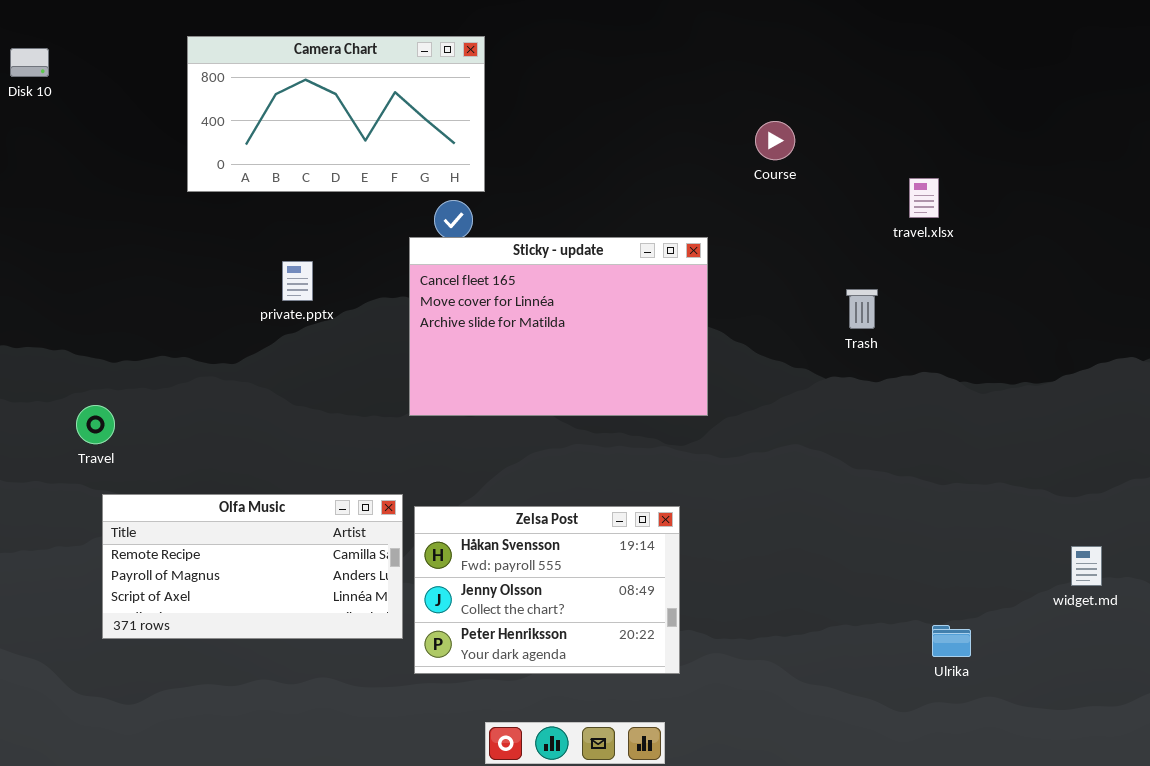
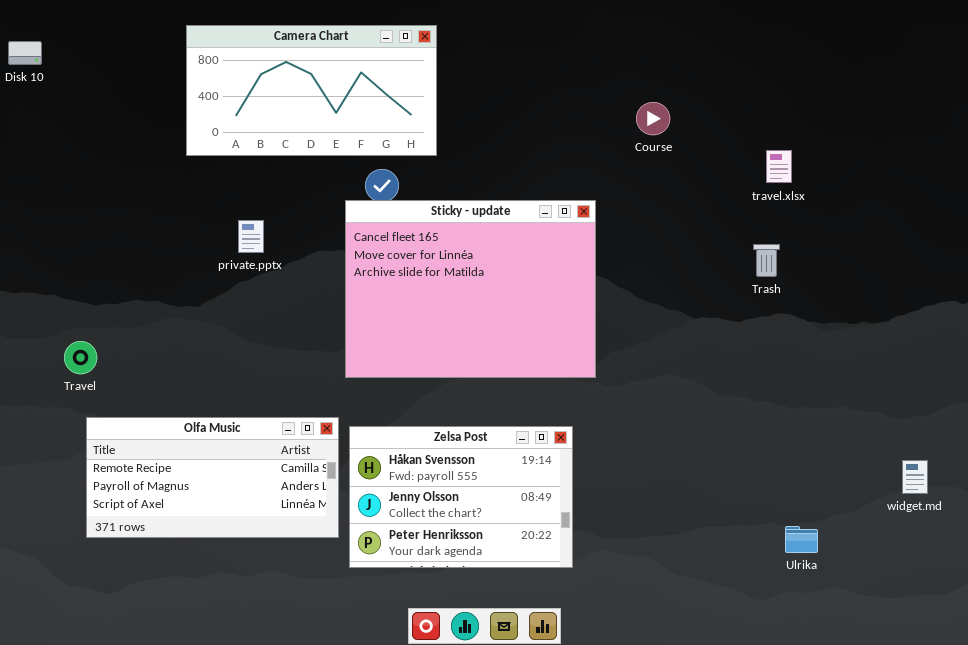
Camera Chart: [187,36,485,192] -> [186,25,437,156], moved
Sticky - update: [409,237,708,416] -> [345,200,596,378], resized
Trash: [846,289,878,329] -> [753,244,780,277], moved

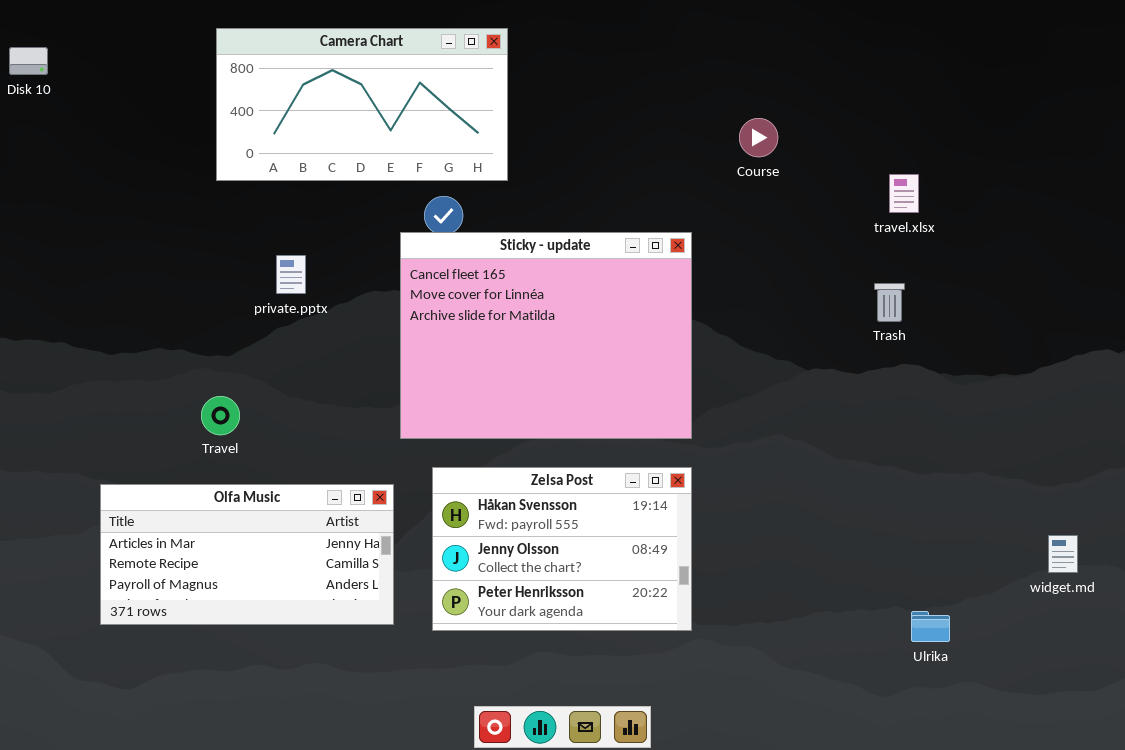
Travel: [64,341,97,374] -> [201,396,240,435], moved
Olfa Music: [86,417,339,538] -> [100,484,394,625], scrolled up 1 row
Zelsa Post: [349,426,573,568] -> [432,467,692,631], moved

